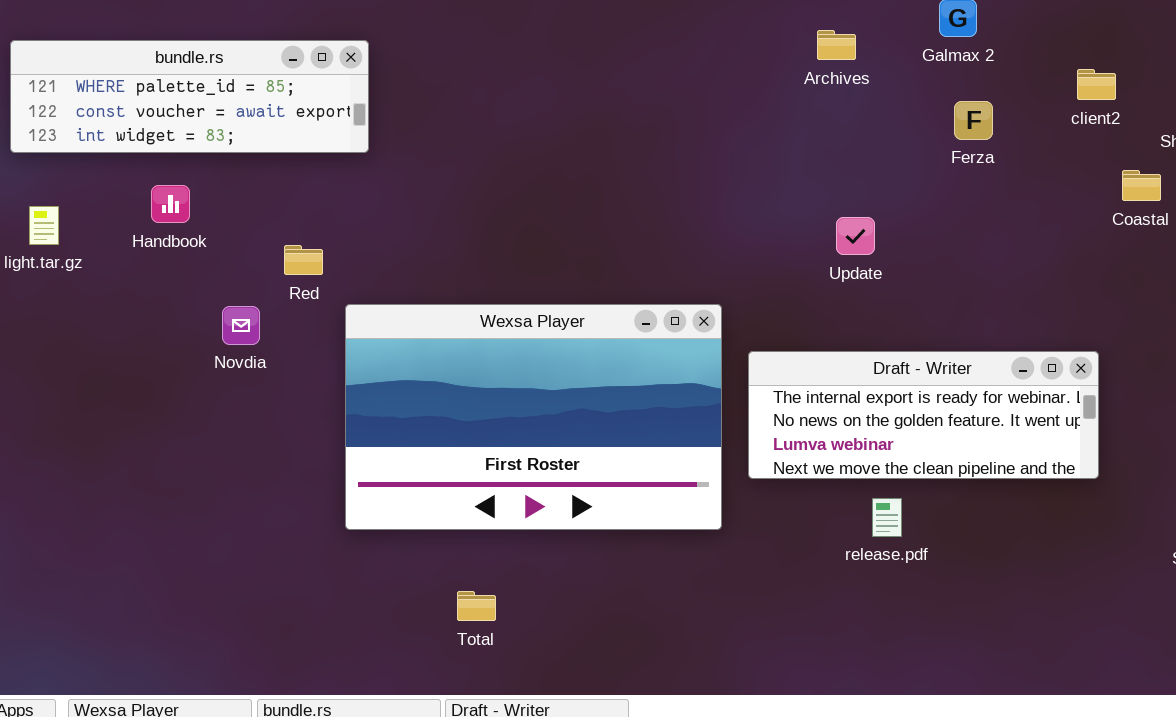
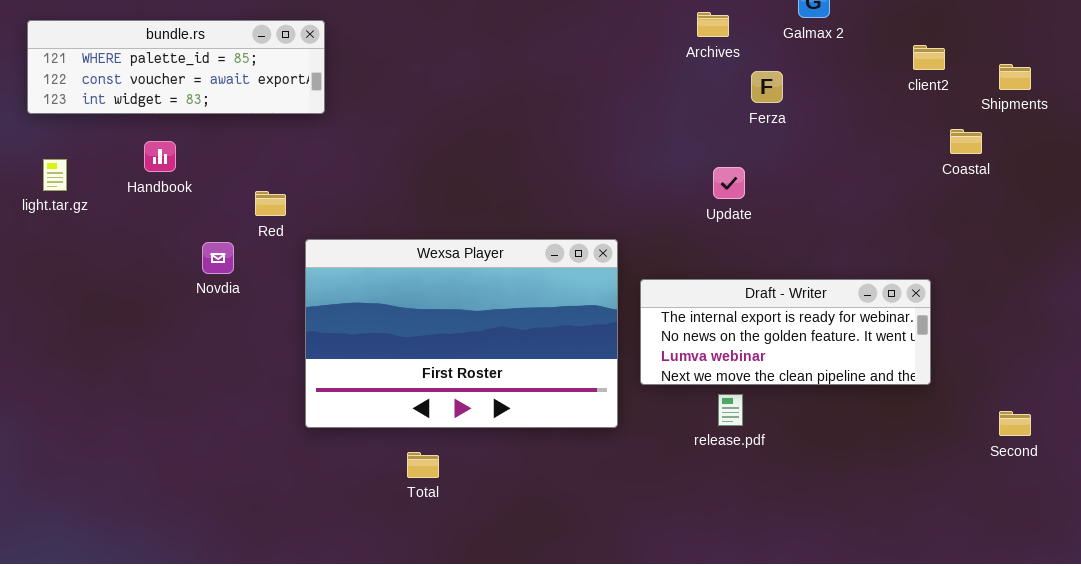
Ferza: [954,101,993,140] -> [751,71,783,103], moved
release.pdf: [872,498,902,537] -> [718,394,743,426], moved
Total: [457,591,496,621] -> [407,452,439,478], moved

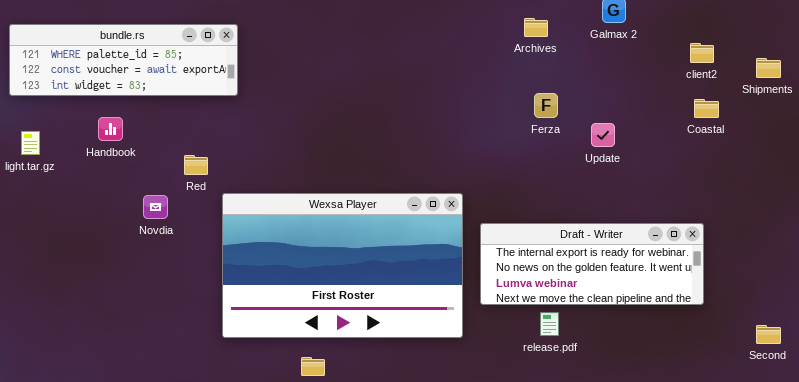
Ferza: [751,71,783,103] -> [534,93,558,118], moved
Coastal: [950,129,982,154] -> [694,99,719,118], moved
Update: [713,167,745,199] -> [591,123,615,147], moved

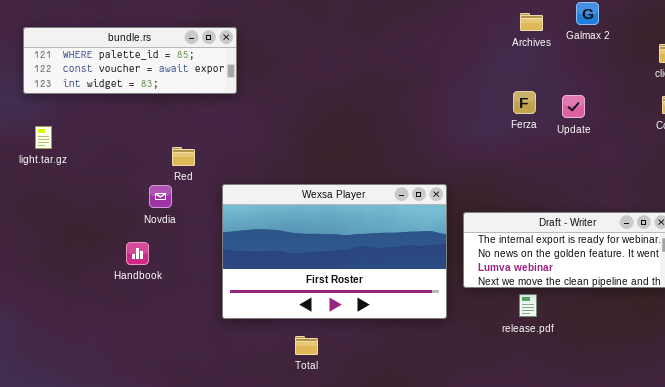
Archives: [524,18,548,37] -> [520,13,543,31], moved
Handbook: [98,117,123,141] -> [126,242,149,265], moved
Update: [591,123,615,147] -> [562,95,585,118], moved
Red: [184,155,208,175] -> [172,147,195,166], moved

